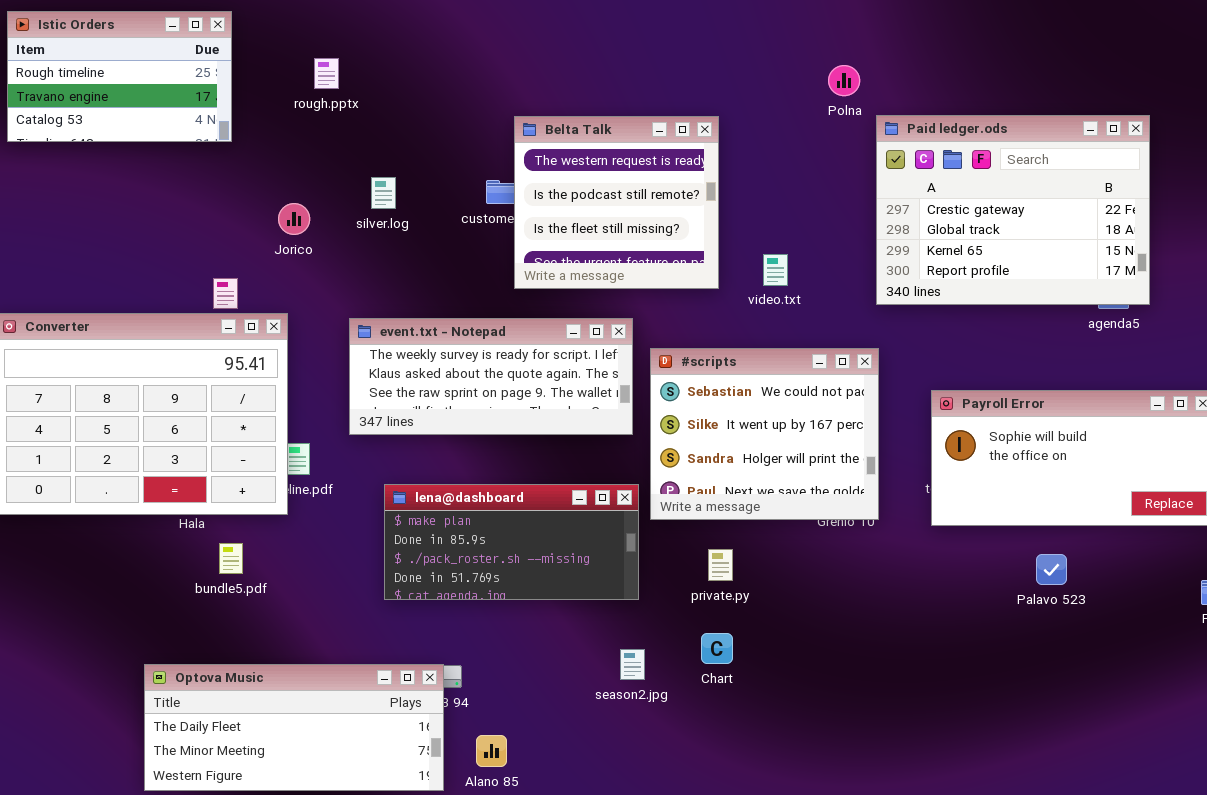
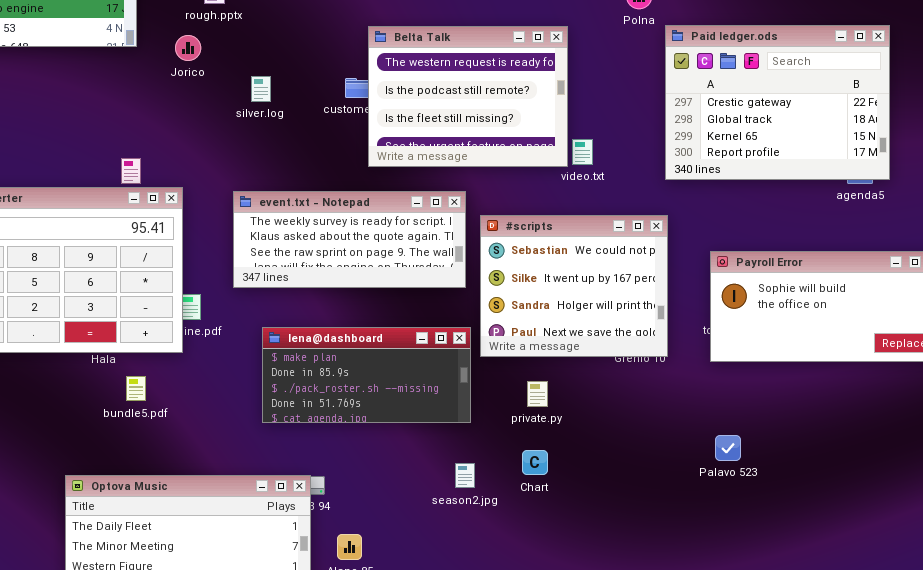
Belta Talk: [514,116,719,289] -> [368,26,568,167], resized
Jorico: [278,203,310,235] -> [175,35,201,61], moved
Palavo 523: [1036,554,1067,585] -> [715,435,741,461], moved

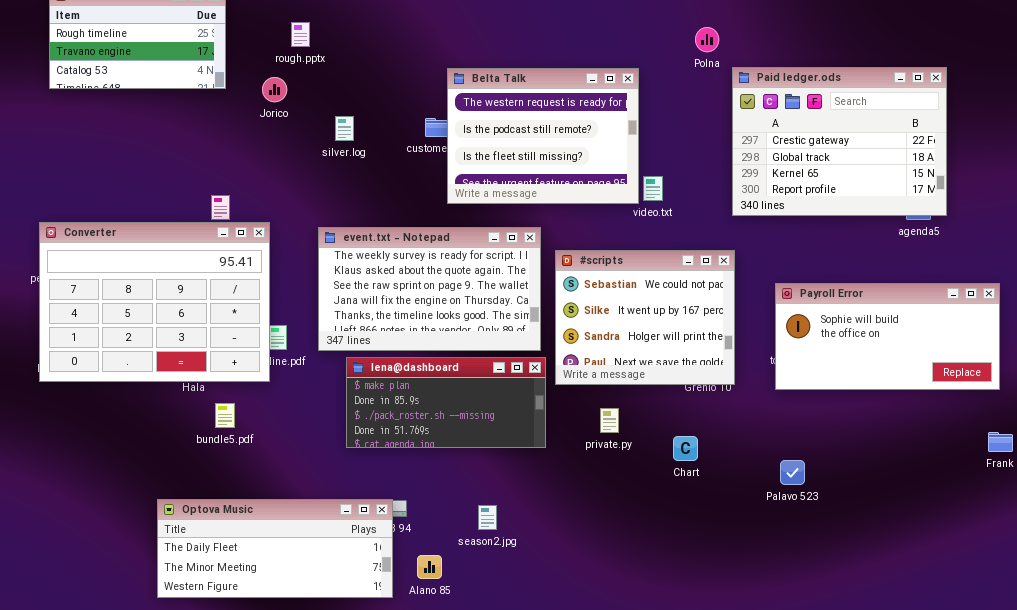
event.txt - Notepad: [233,191,466,288] -> [318,227,541,351], resized
Chart: [522,450,548,475] -> [673,436,698,461], moved
season2.jpg: [455,463,475,488] -> [478,505,497,530], moved

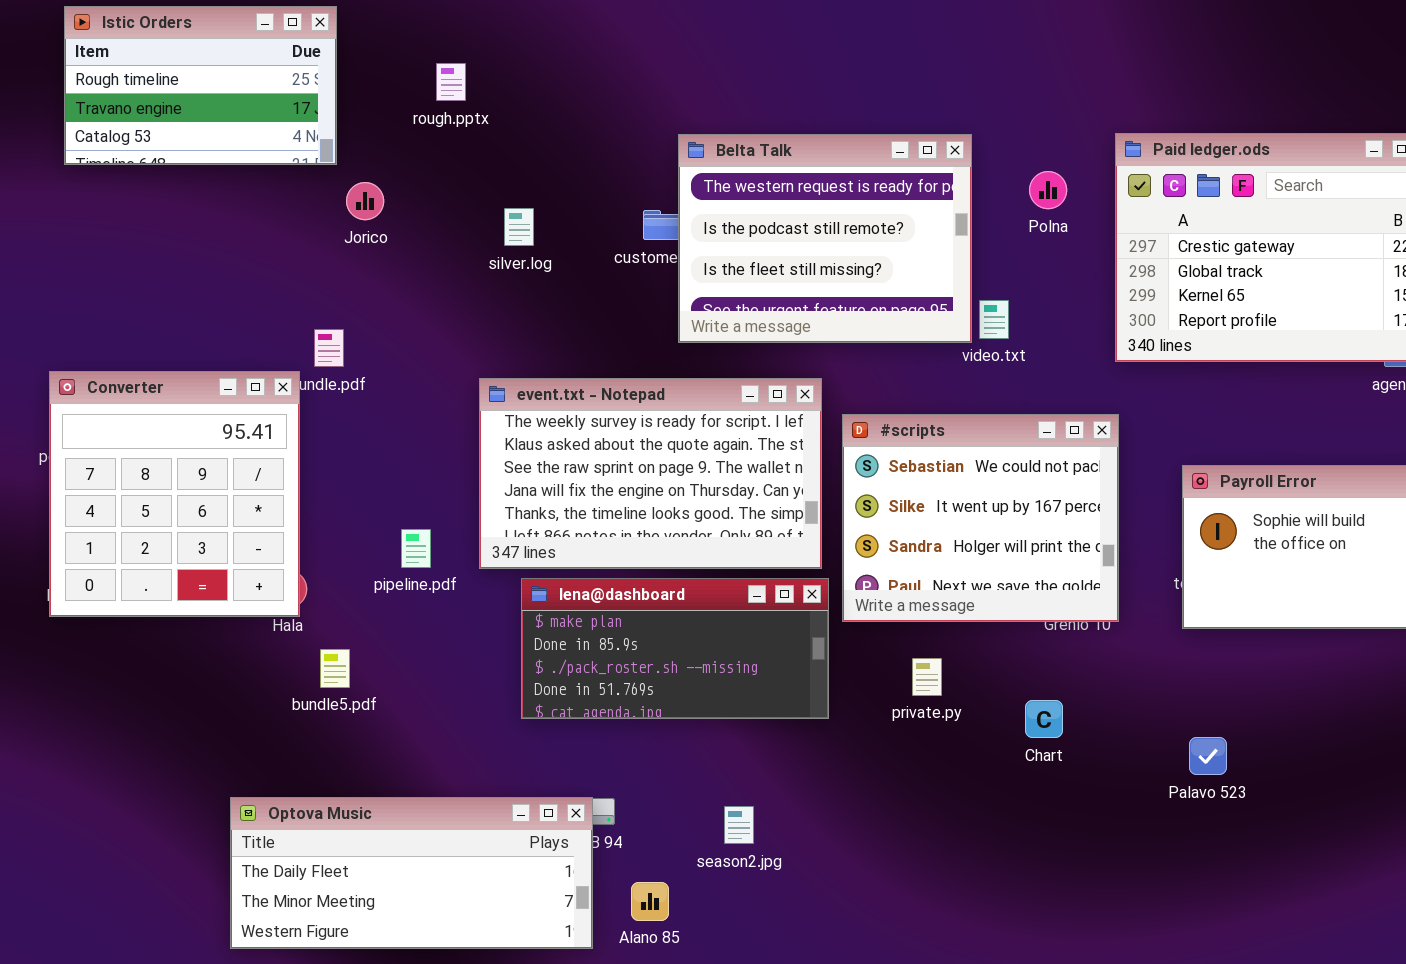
Polna: [695,27,719,52] -> [1029,171,1067,209], moved
Jorico: [262,77,287,102] -> [346,182,384,220], moved
Converter: [39,222,270,382] -> [49,371,300,617], resized

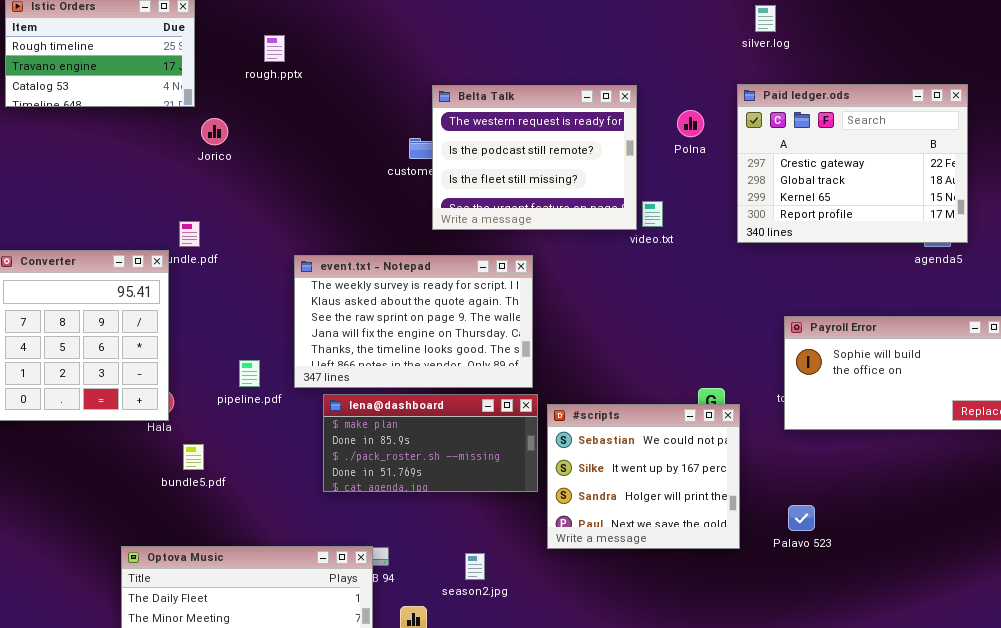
silver.log: [504,208,534,246] -> [755,5,776,32], moved
#scripts: [842,414,1119,622] -> [547,404,740,549], moved

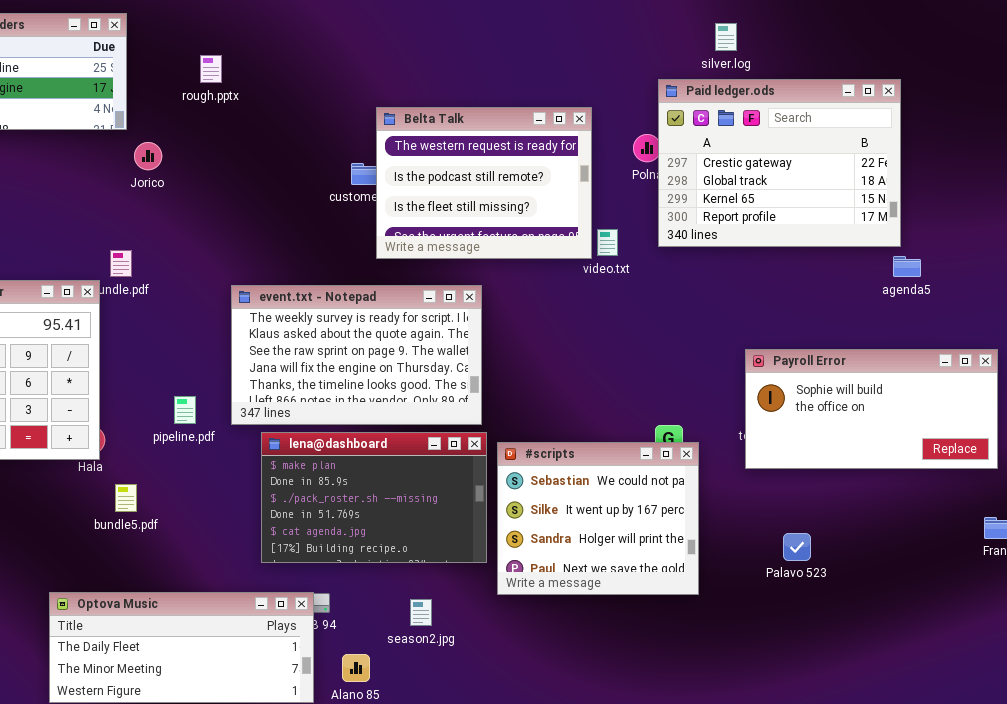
Paid ledger.ods: [737,84,968,243] -> [658,79,901,247], moved
lena@dashboard: [323,394,538,492] -> [261,432,487,563], resized
Palavo 523: [788,505,815,531] -> [783,533,811,561], moved

